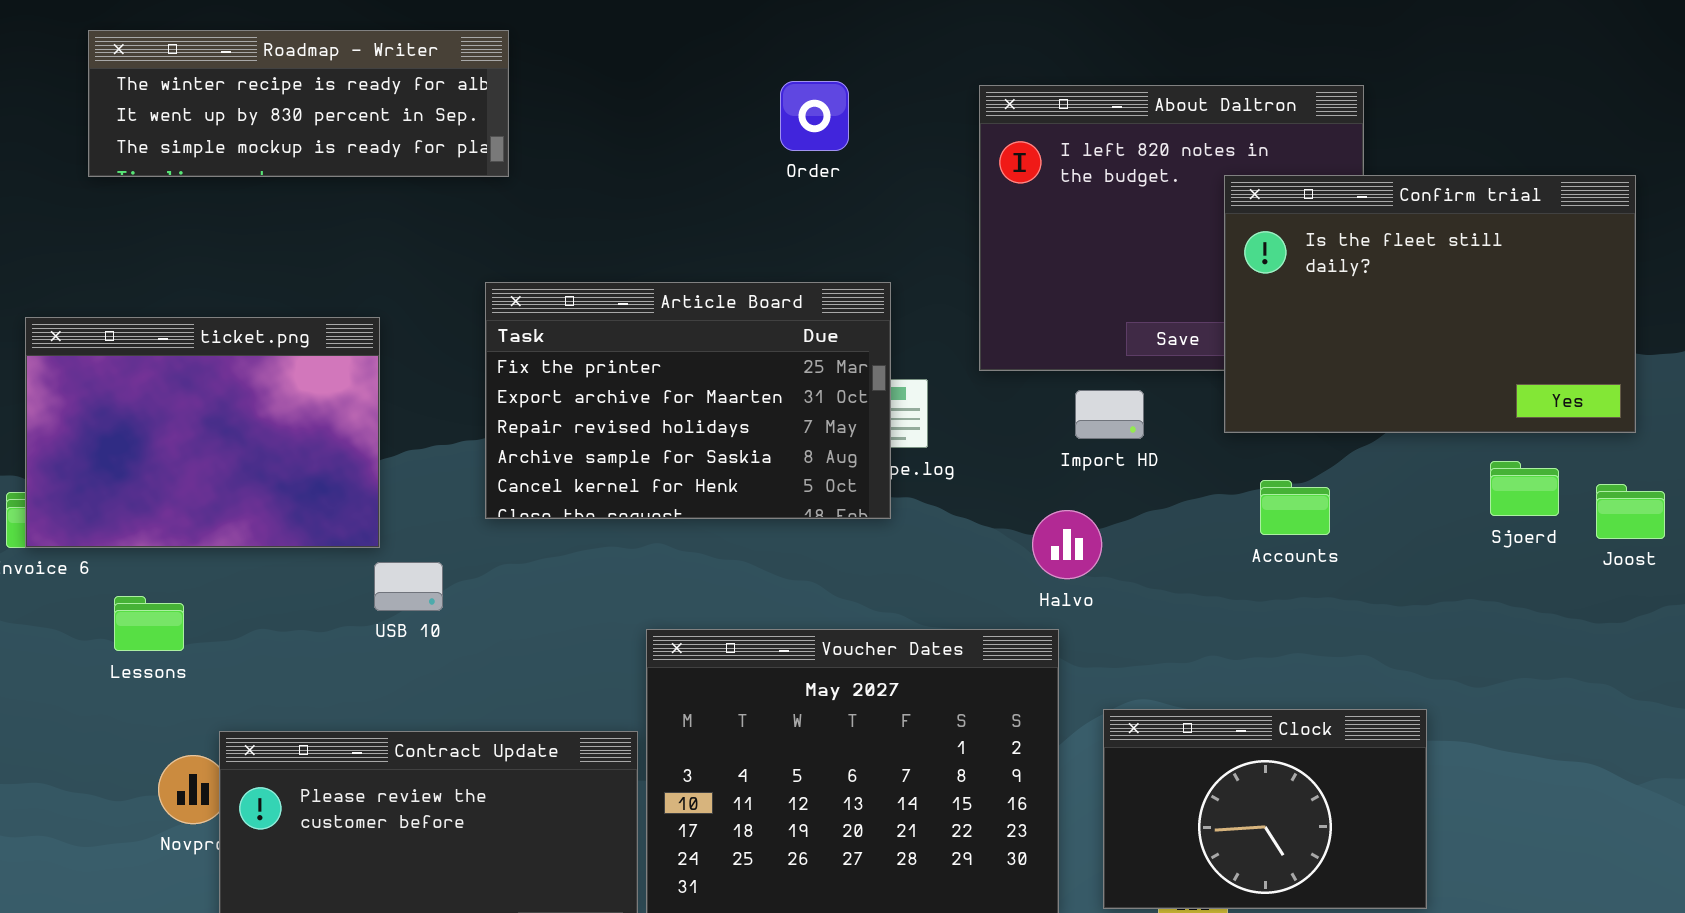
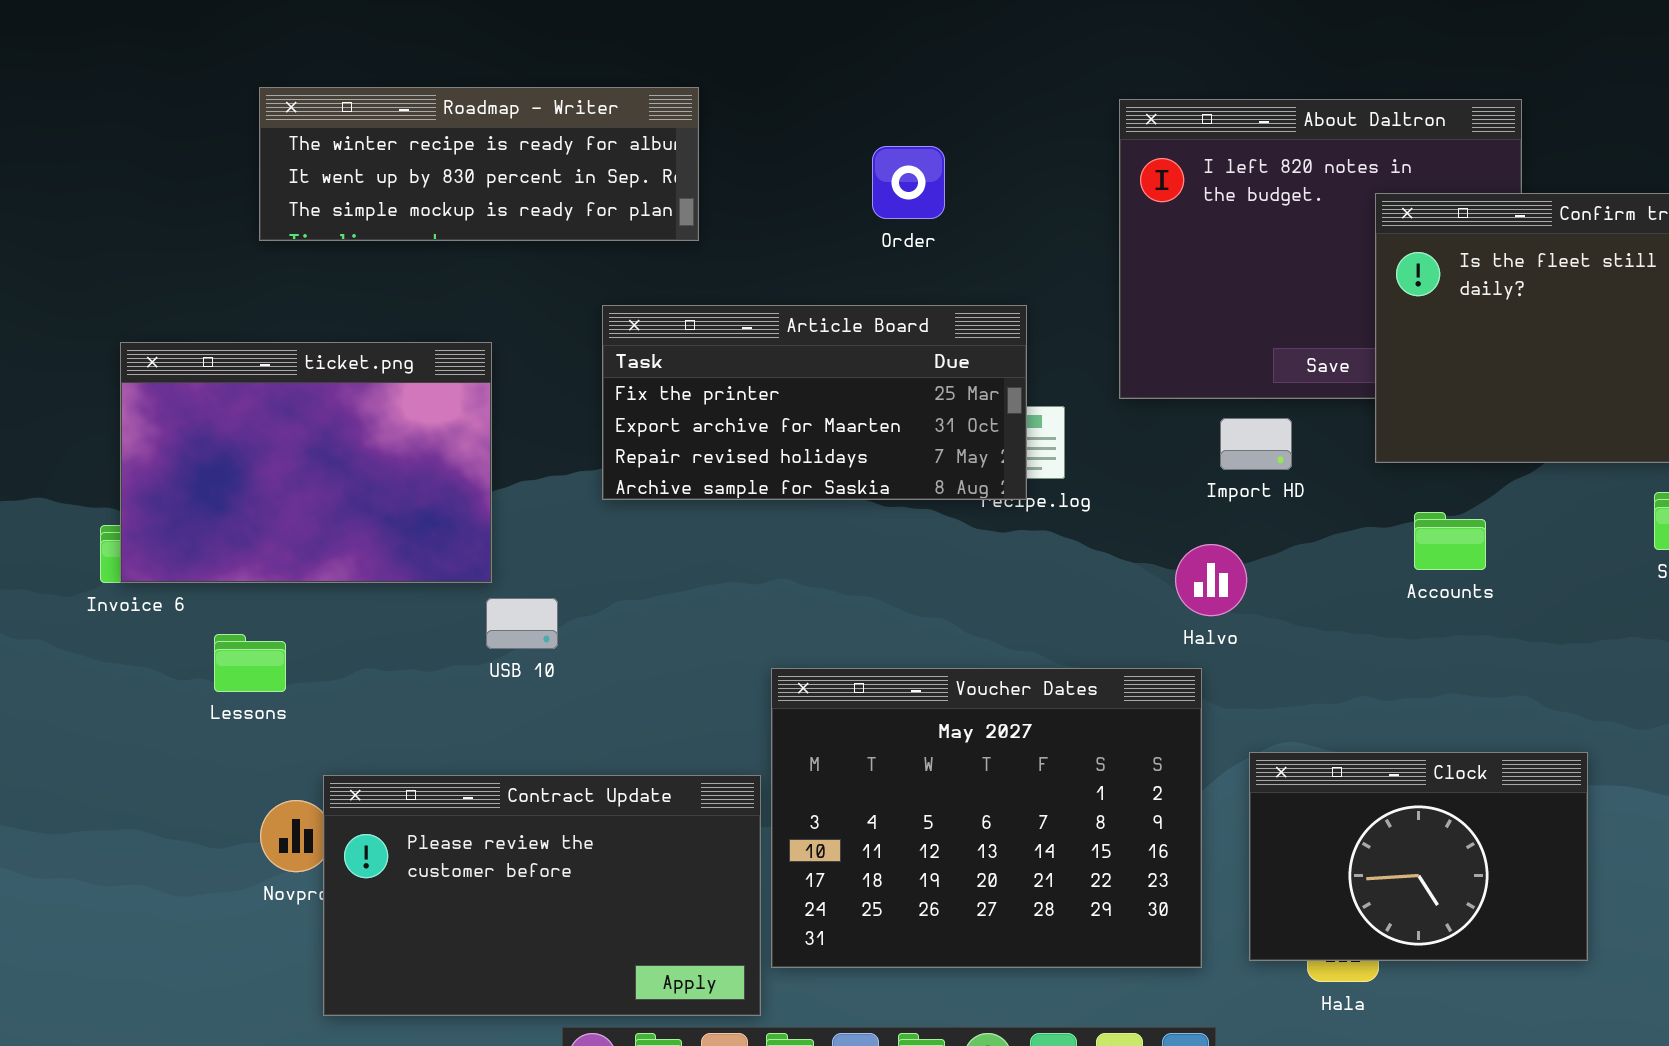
Roadmap - Writer: [88,30,509,177] -> [259,87,699,241], moved
Order: [780,81,849,151] -> [872,146,945,219], moved
Article Board: [485,282,891,519] -> [602,305,1027,500], resized

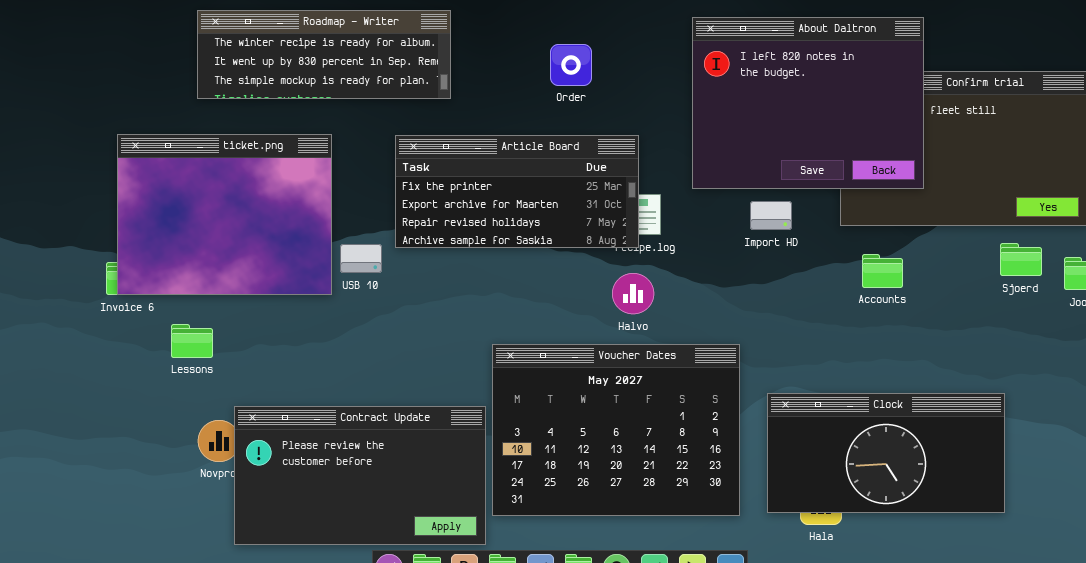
About Daltron: [1119,99,1522,399] -> [692,17,924,189], raised
ticket.png: [120,342,492,583] -> [117,134,332,295], resized
Halvo: [1175,544,1247,616] -> [612,273,654,314], moved
USB 10: [486,598,558,649] -> [340,244,382,273], moved
Clock: [1249,752,1588,961] -> [767,393,1005,513], resized

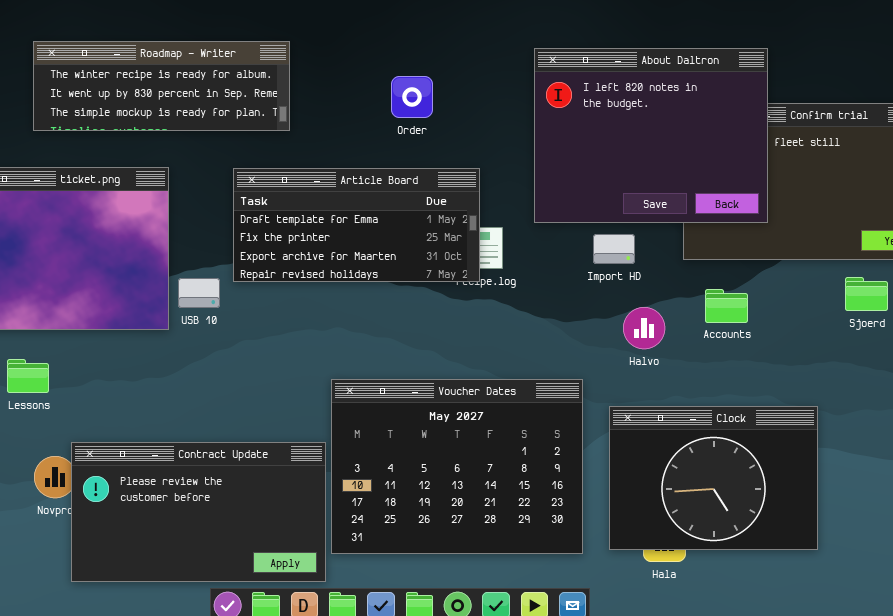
Article Board: [395,135,639,248] -> [233,168,480,282], scrolled up 1 row
Halvo: [612,273,654,314] -> [623,307,665,349], moved
Clock: [767,393,1005,513] -> [609,406,818,550], resized

